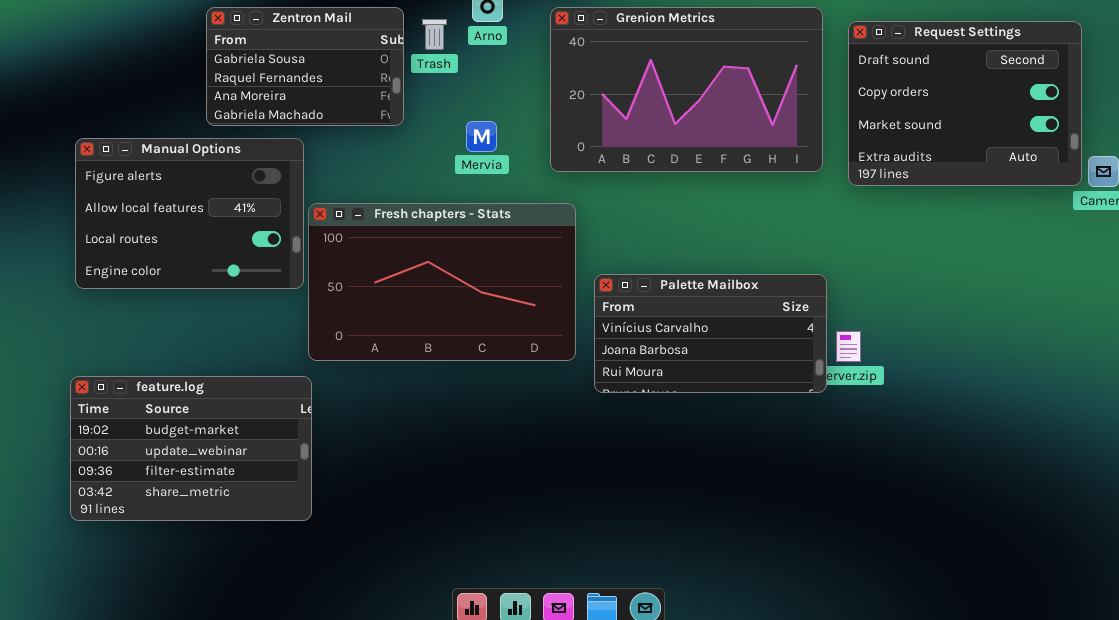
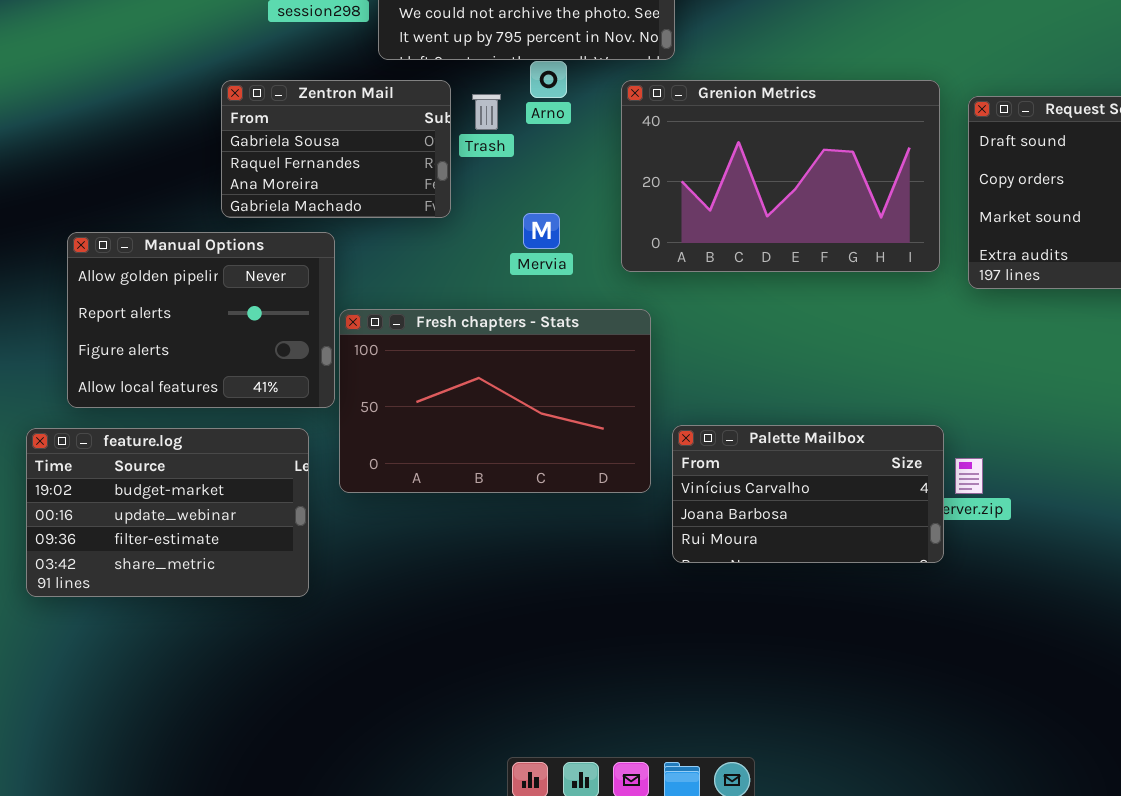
Manual Options: [75,138,304,289] -> [67,232,335,408], scrolled up 2 rows
Palette Mailbox: [594,274,827,393] -> [672,425,944,563], moved
feature.log: [70,376,312,521] -> [26,428,309,597], moved

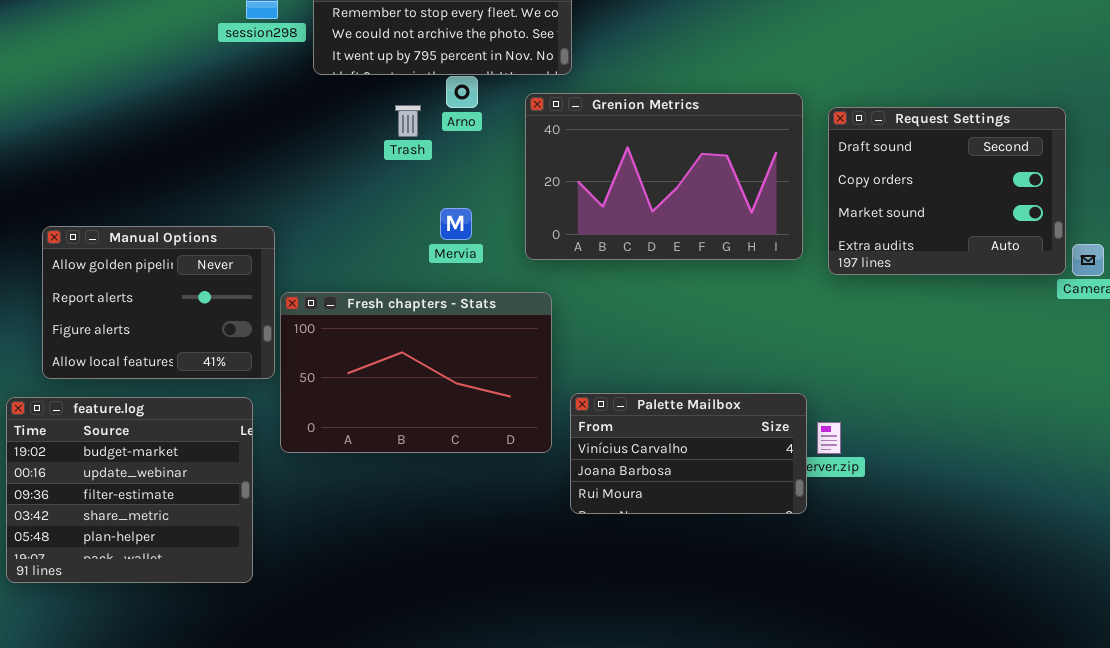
Zentron Mail: [221,80,451,218] -> none, closed
feature.log: [26,428,309,597] -> [6,397,253,583], resized

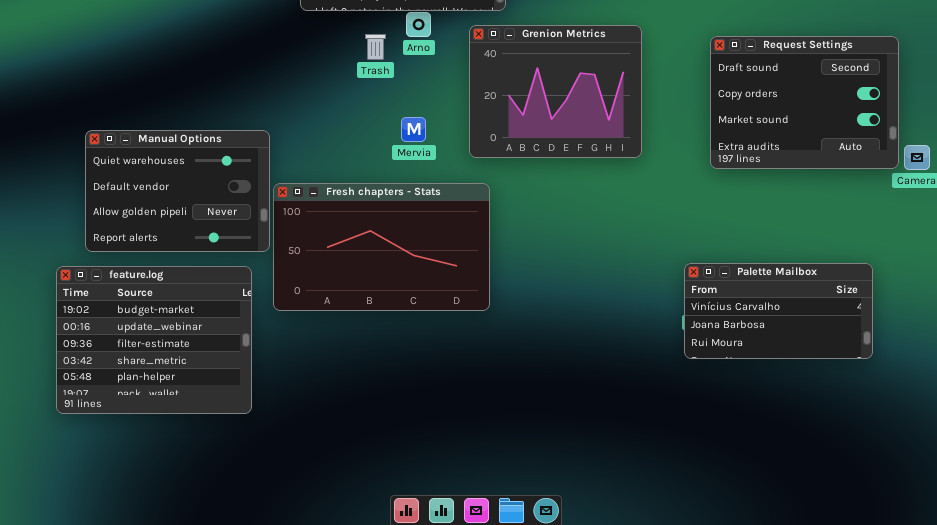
Grenion Metrics: [525,93,803,260] -> [469,25,642,158], resized
Manual Options: [42,226,275,379] -> [85,130,270,252], scrolled up 2 rows
Palette Mailbox: [570,393,807,514] -> [684,263,873,359], moved

